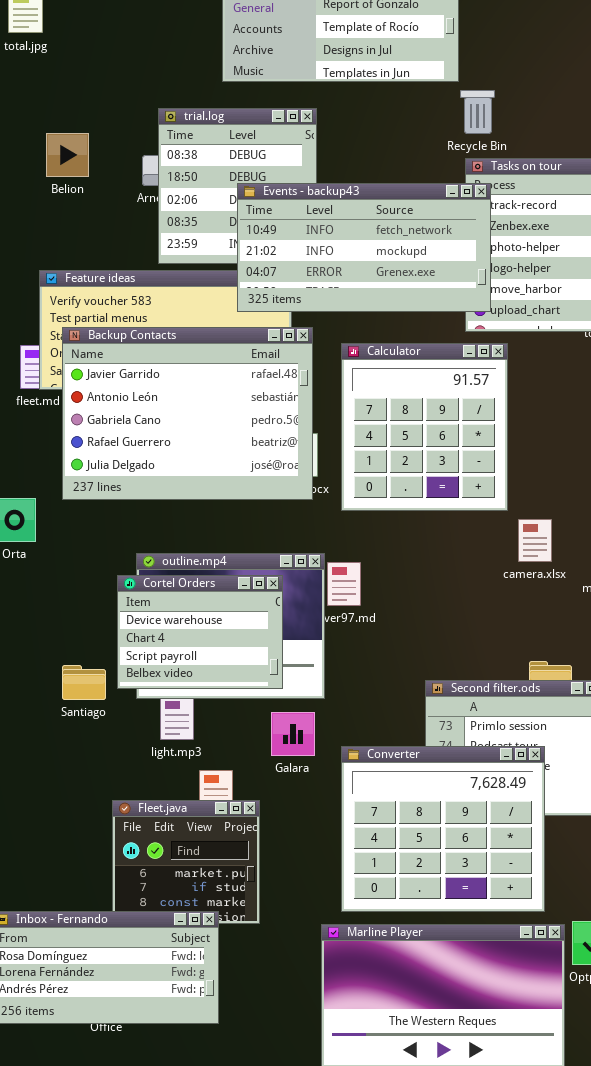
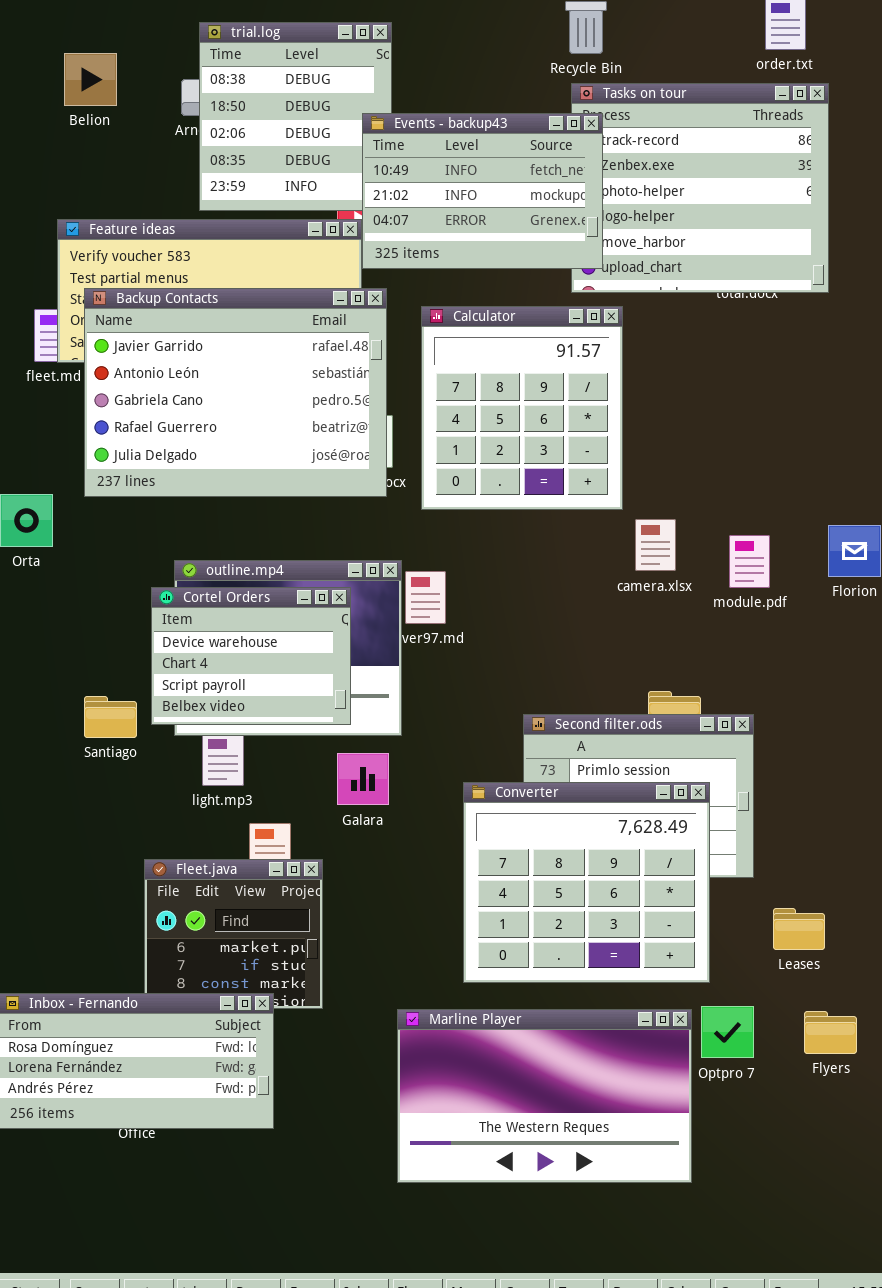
Events - backup43: [237,183,491,312] -> [362,113,603,269], resized
Converter: [341,746,545,912] -> [463,782,710,983], moved

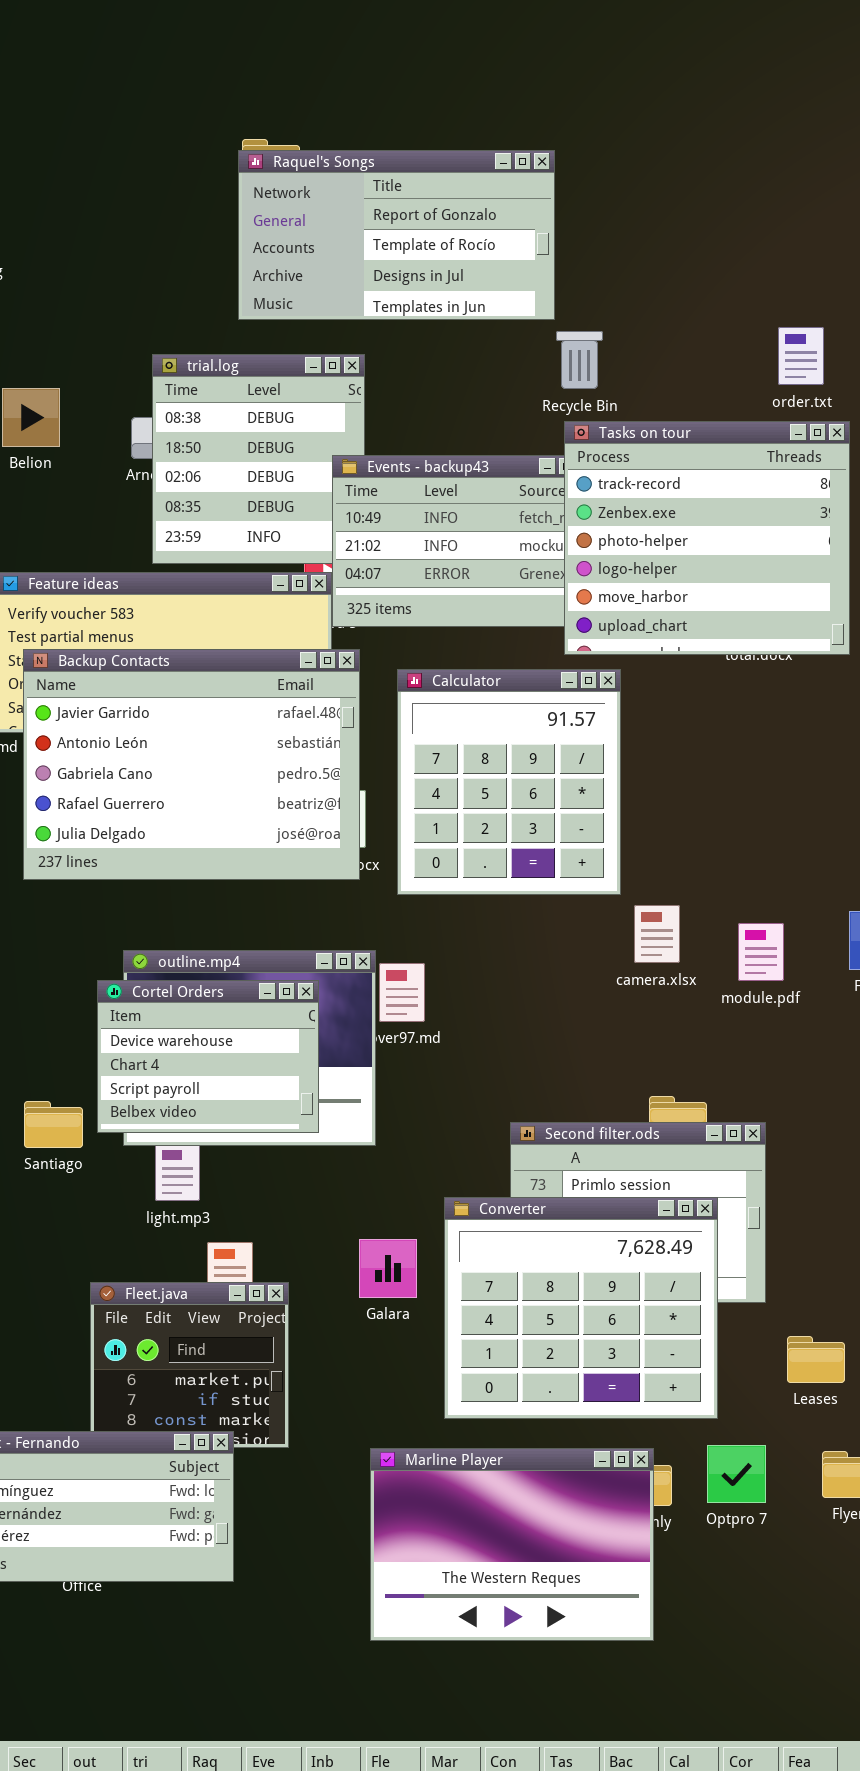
Tasks on tour: [571,83,829,293] -> [564,421,850,655], raised
Galara: [337,753,389,805] -> [359,1239,417,1298], moved
Marline Player: [397,1009,692,1183] -> [370,1448,654,1641], resized

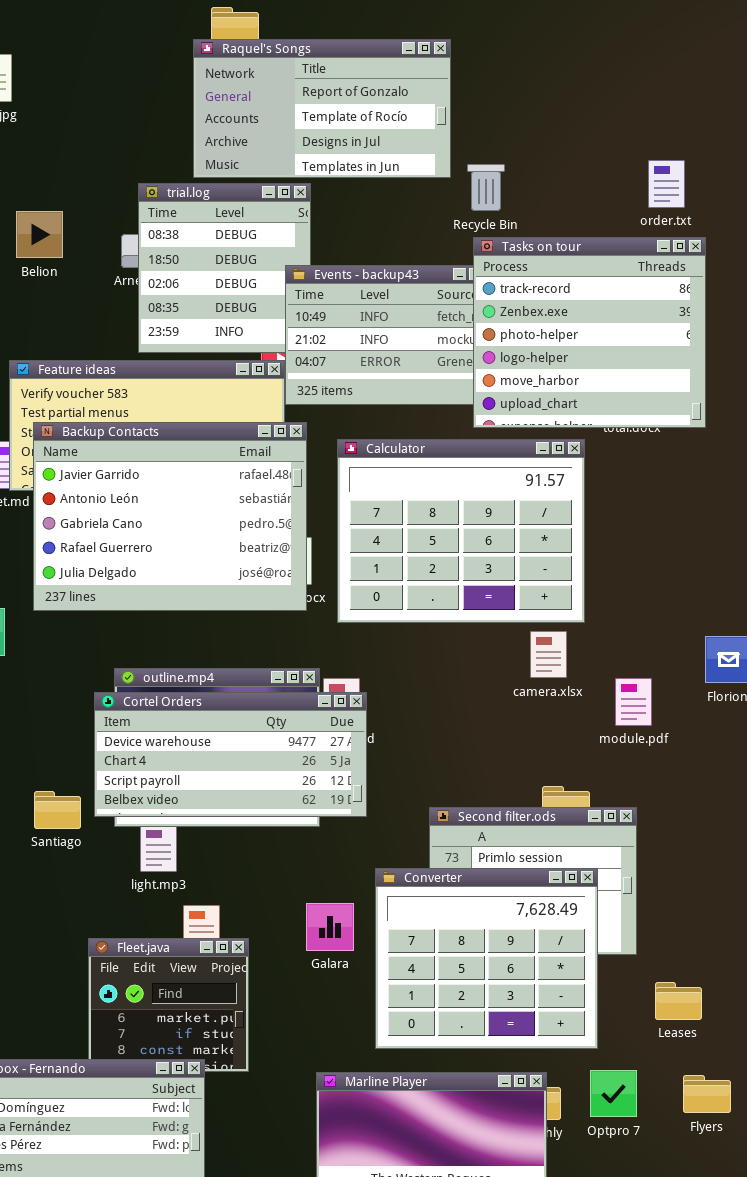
Raquel's Songs: [238,150,555,320] -> [193,39,451,178], moved
Calculator: [397,669,621,895] -> [337,439,585,623], resized
module.pdf: [738,923,784,981] -> [615,678,652,726], moved
Cortel Orders: [97,980,319,1133] -> [94,692,367,817], resized

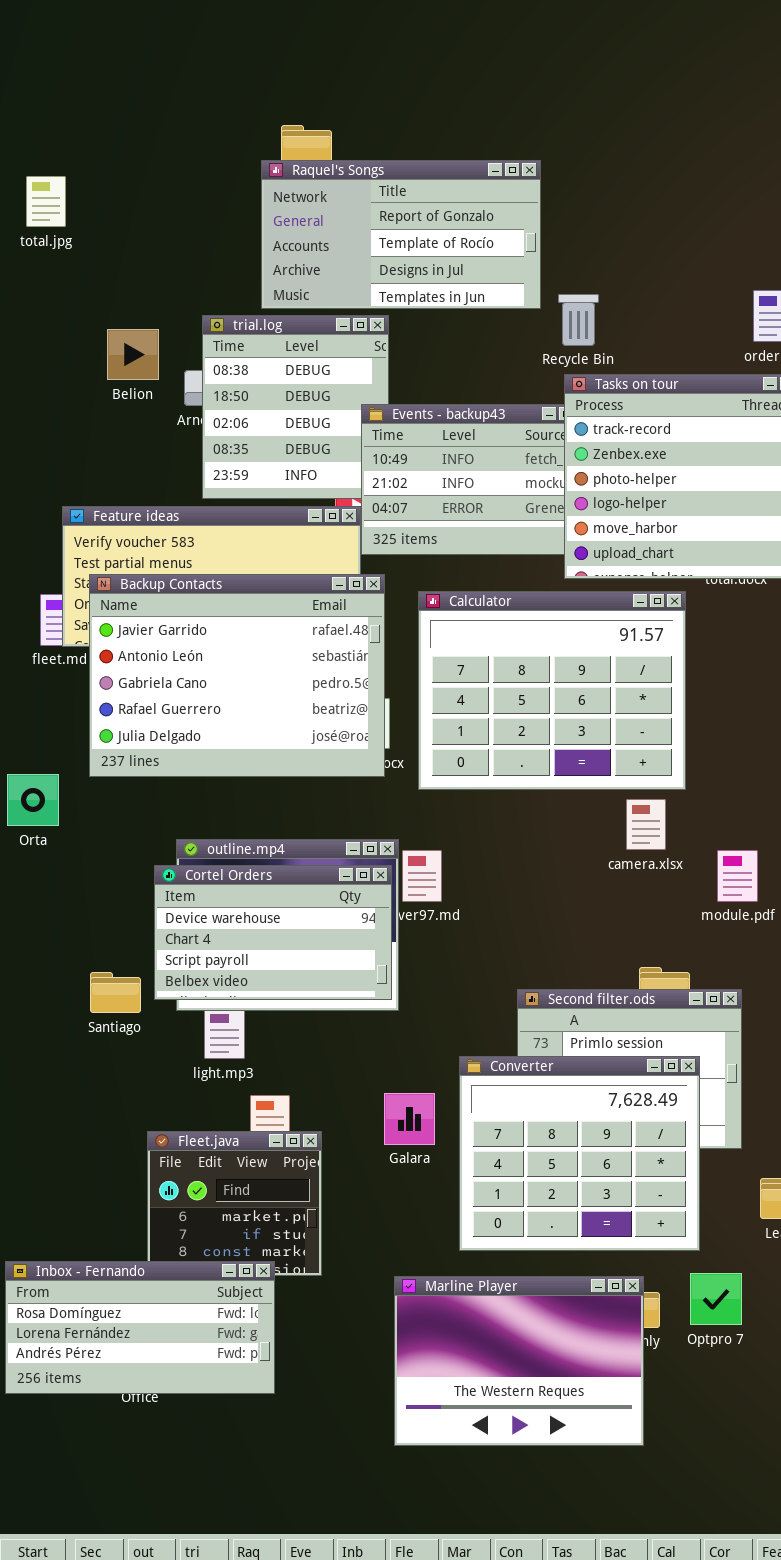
Belion: [16,211,63,258] -> [107,329,159,380], moved
Cortel Orders: [94,692,367,817] -> [154,865,392,1000], resized

